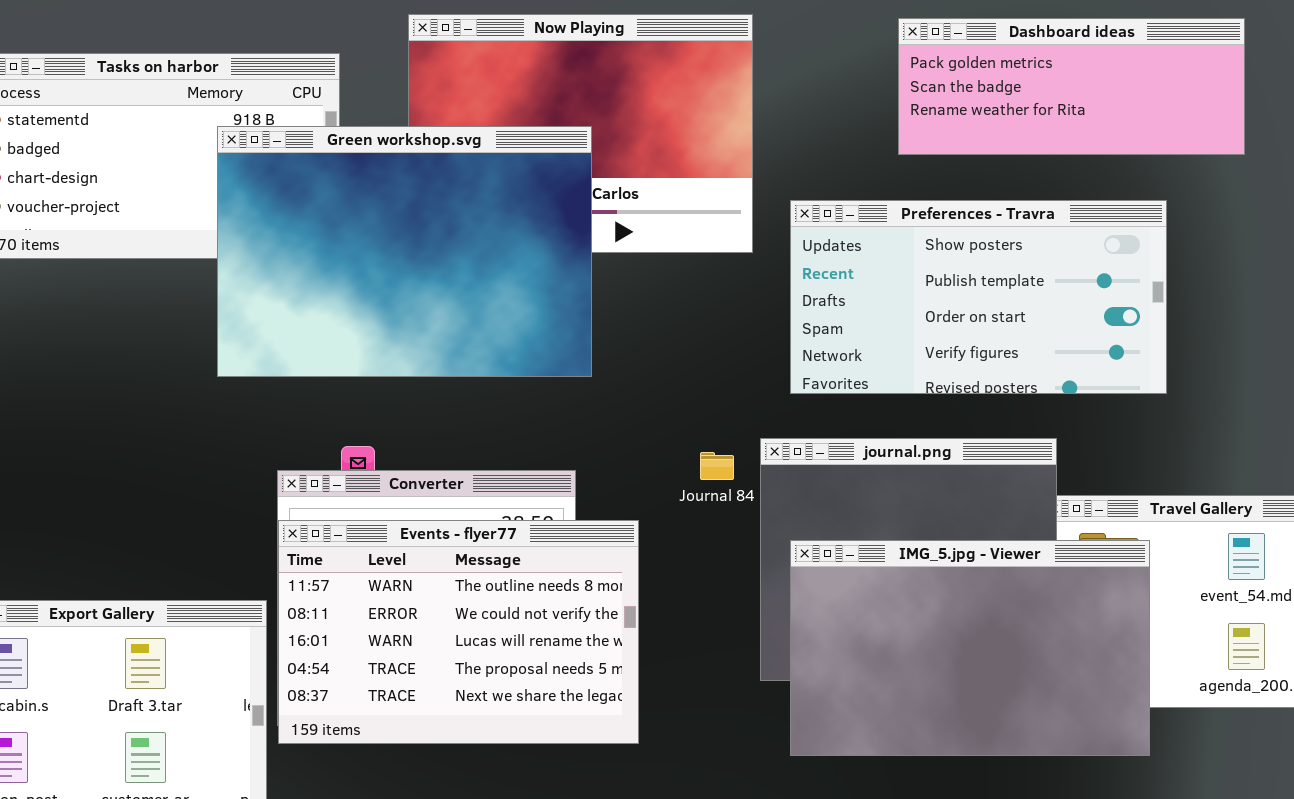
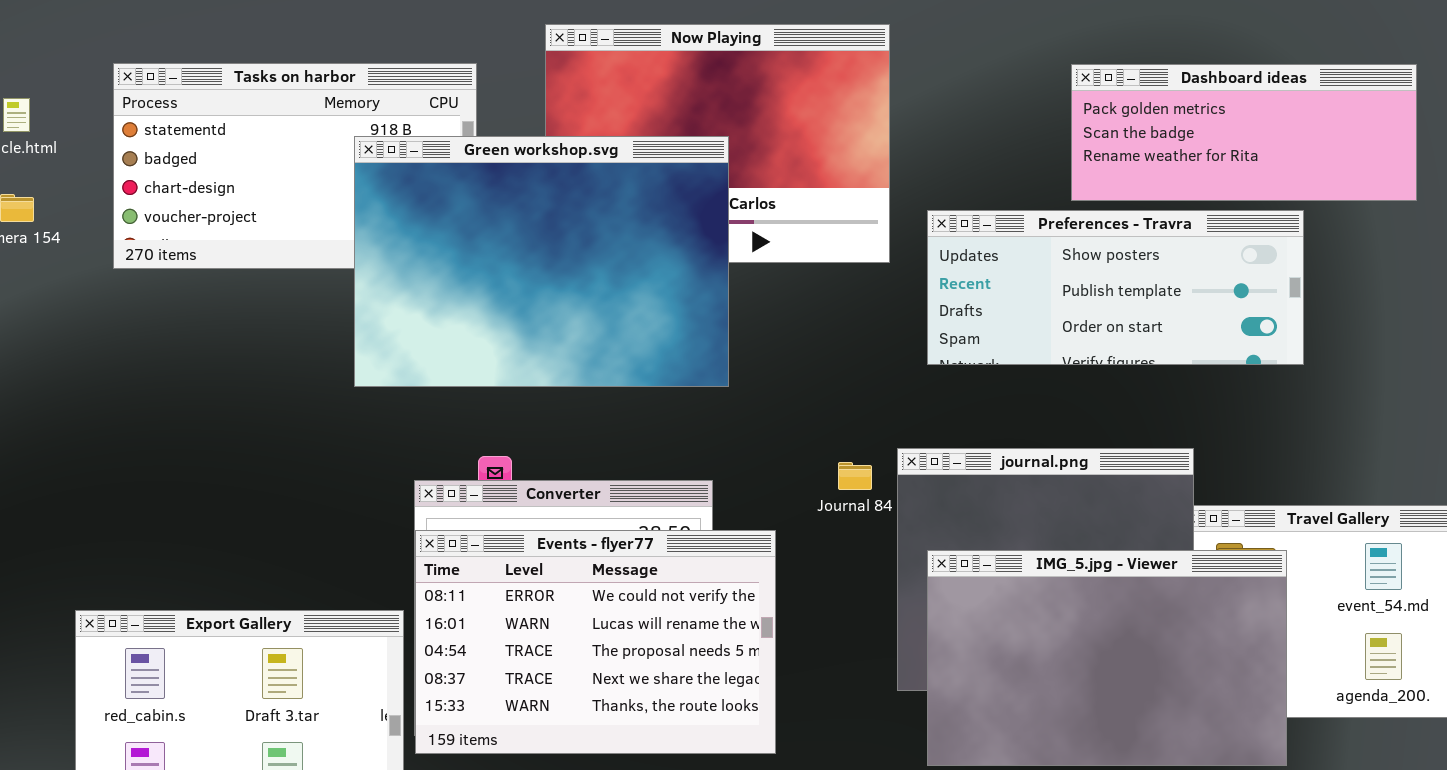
Dashboard ideas: [898,18,1245,155] -> [1071,64,1417,201], moved
Preferences - Travra: [790,200,1167,394] -> [927,210,1304,365], resized
Events - flyer77: [278,520,639,744] -> [415,530,776,754], scrolled down 1 row

